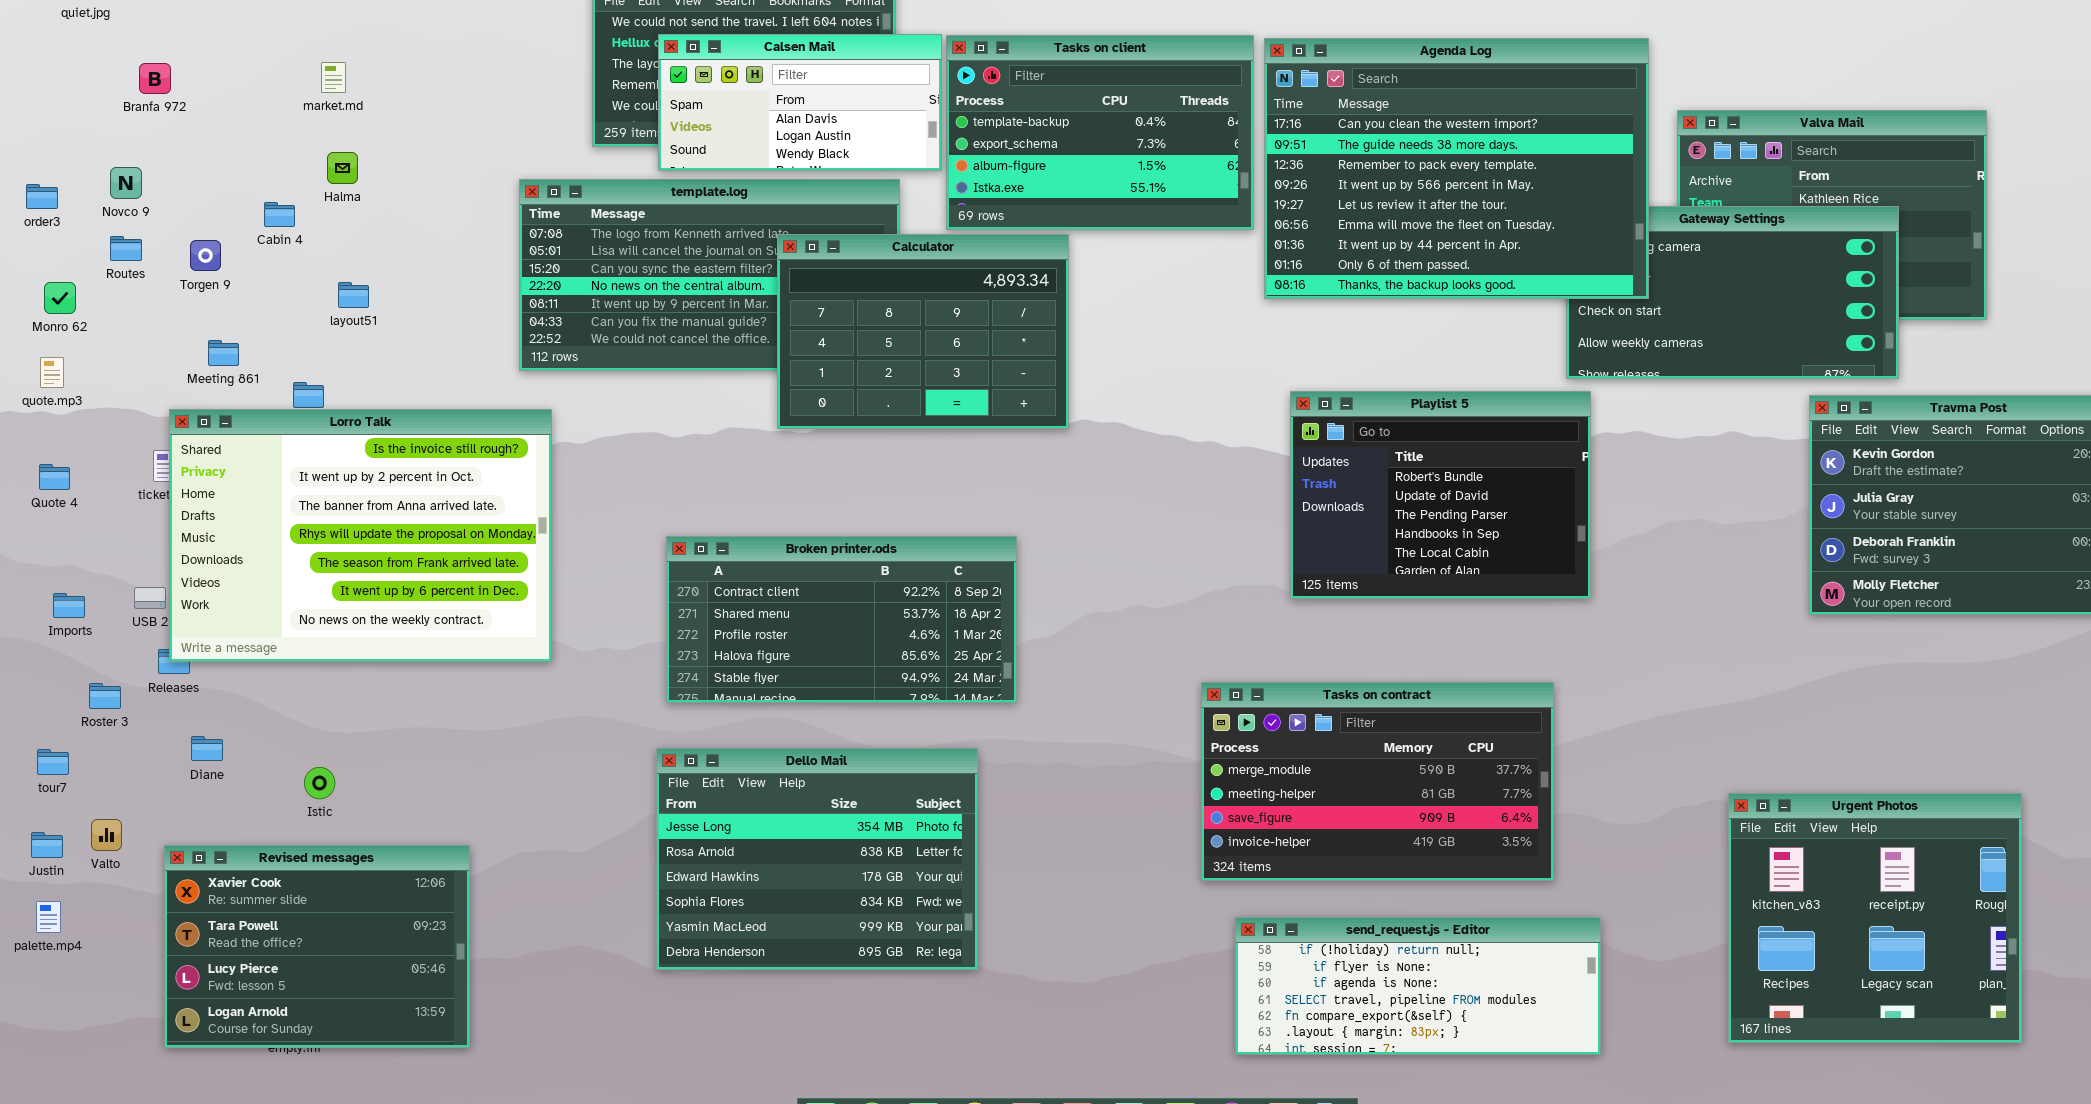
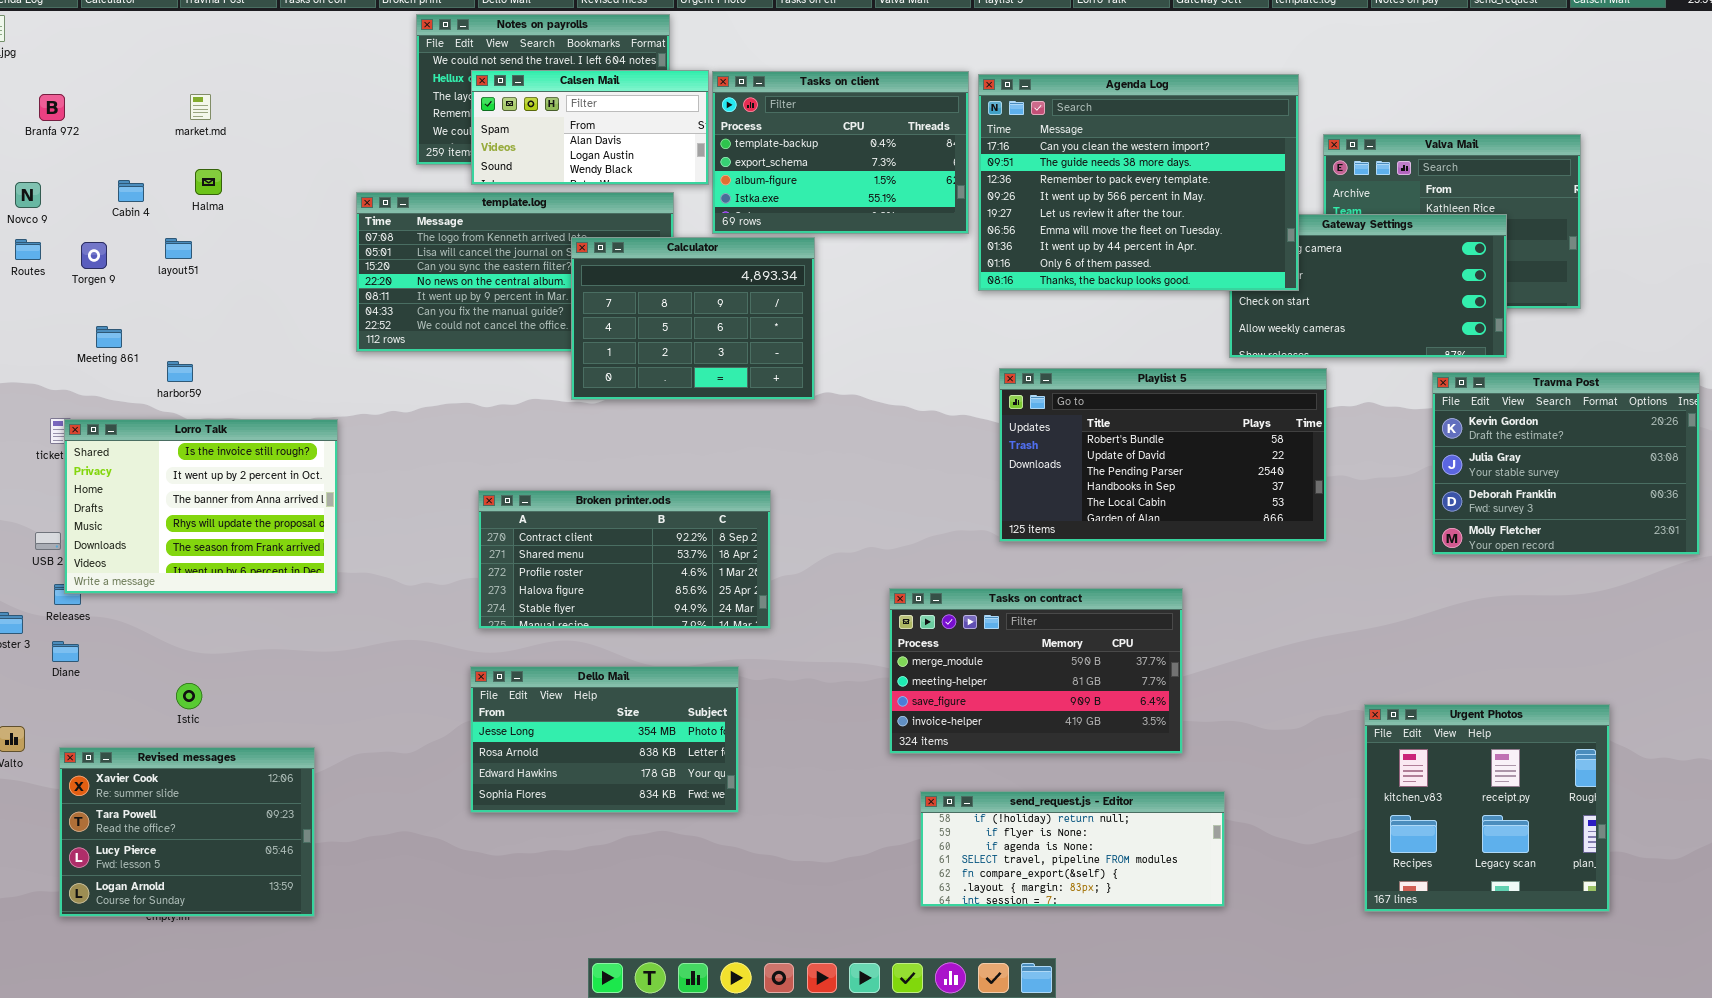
Cabin 4: [264,202,295,227] -> [118,180,144,202], moved
layout51: [338,282,369,308] -> [165,238,192,259], moved
Playlist 5: [1290,391,1591,599] -> [999,368,1327,542], resized
Lorro Talk: [169,409,552,662] -> [64,419,338,594], resized
Tasks on contract: [1201,682,1554,881] -> [889,588,1183,754], moved
Diane: [191,736,223,761] -> [52,641,79,662], moved
Dello Mail: [656,748,978,970] -> [470,666,739,813], resized
send_request.js - Editor: [1235,917,1601,1055] -> [920,791,1225,907], moved

